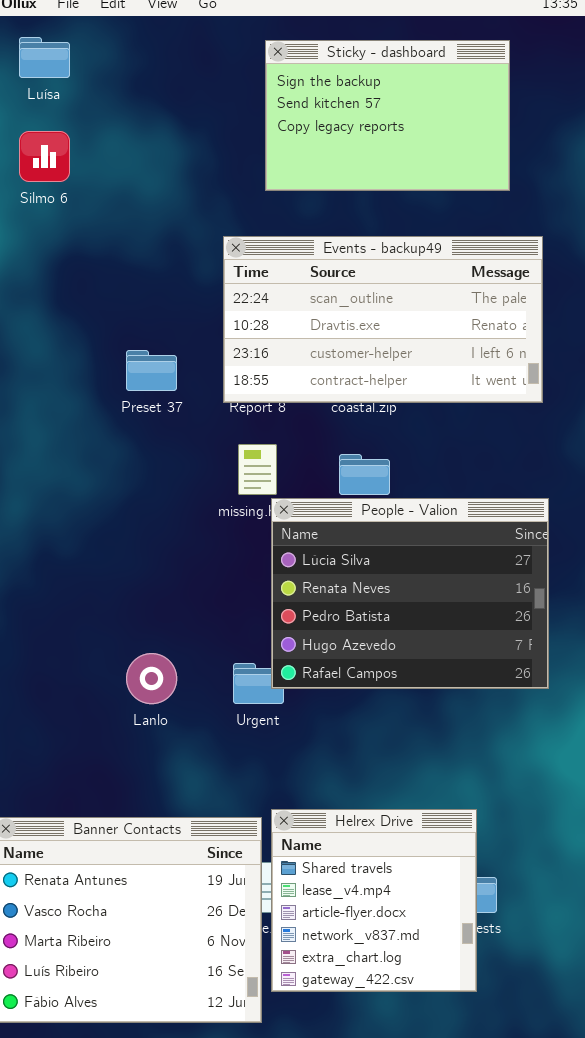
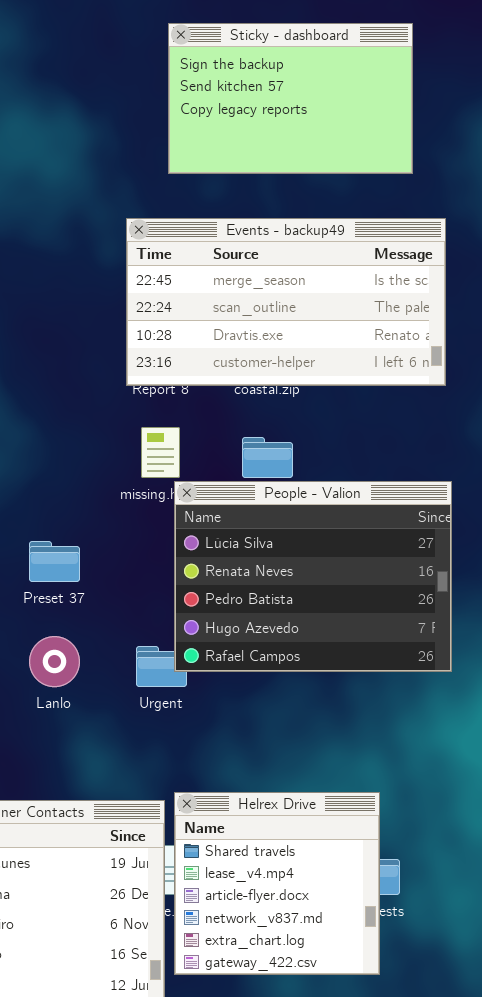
Events - backup49: [223,236,543,403] -> [126,218,446,386], scrolled up 1 row
Preset 37: [126,350,177,391] -> [29,541,80,582], moved

